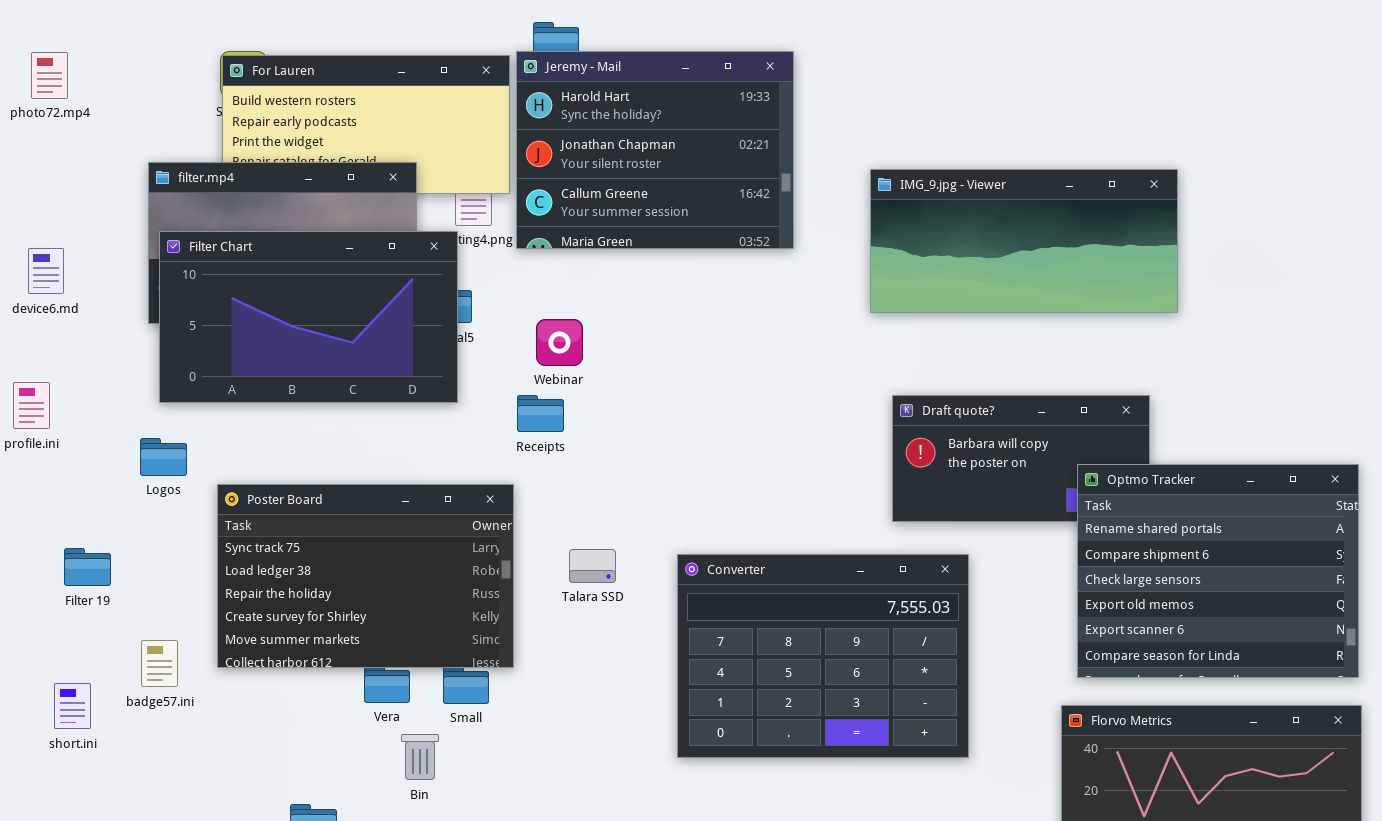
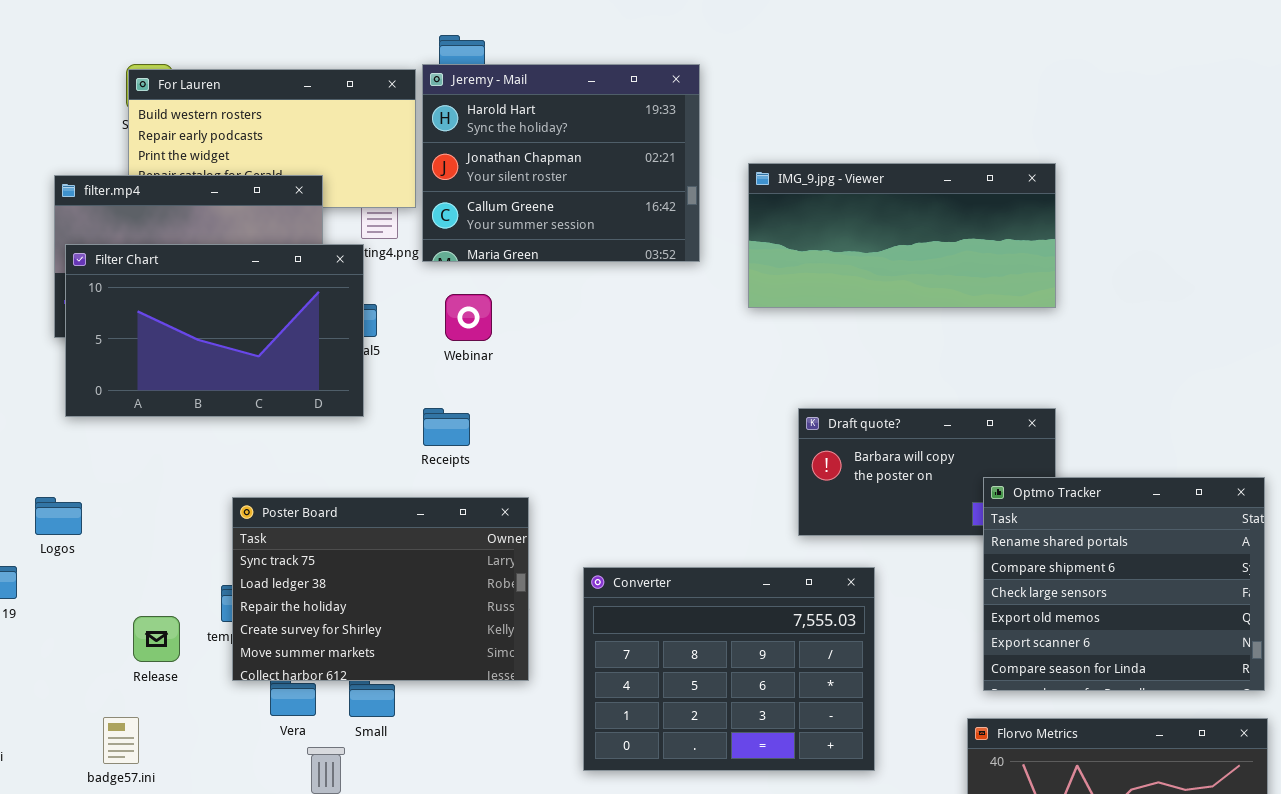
IMG_9.jpg - Viewer: [870,169,1178,313] -> [748,163,1056,308], moved
Webinar: [536,319,583,366] -> [445,294,492,341], moved
Logos: [140,438,187,476] -> [35,497,82,535], moved
Poster Board: [217,484,514,668] -> [232,497,529,681], moved
badge57.ini: [141,640,178,687] -> [103,717,139,764], moved

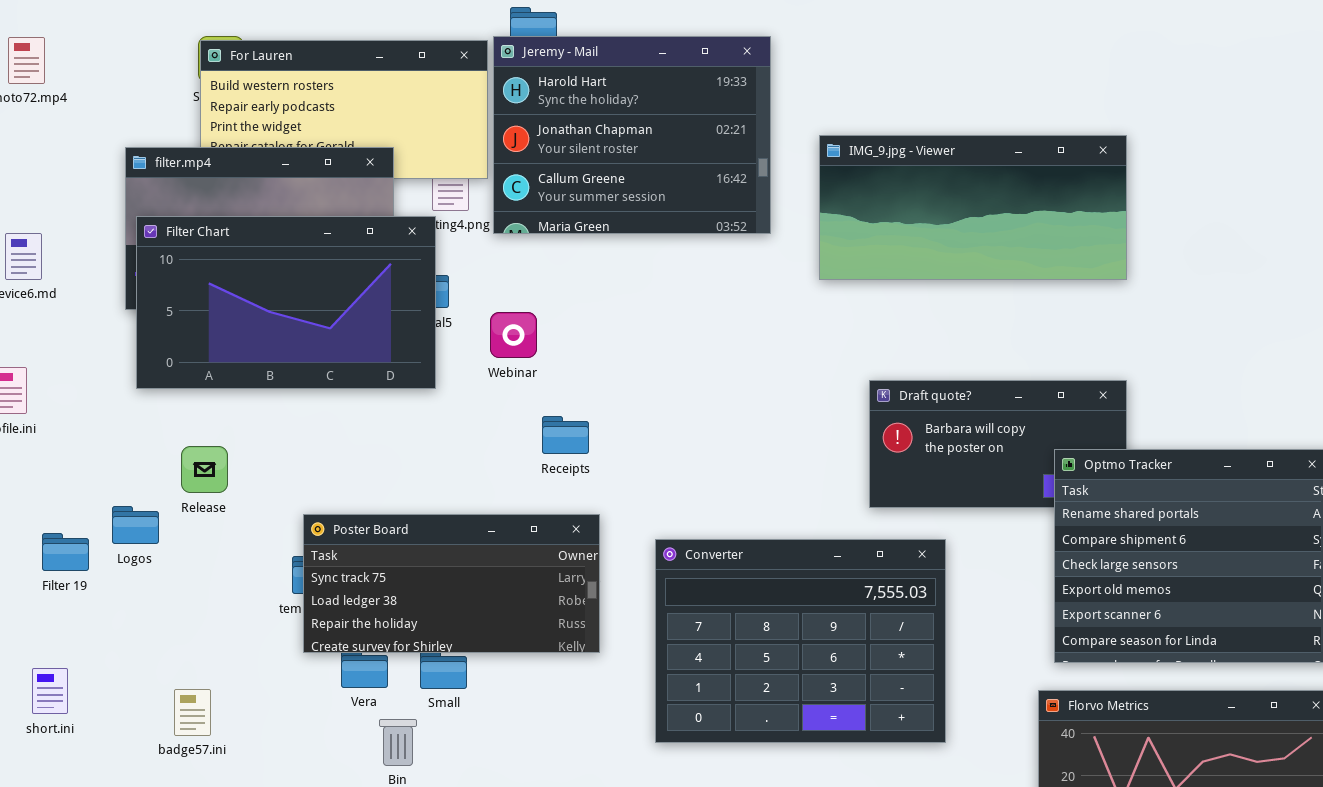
Webinar: [445,294,492,341] -> [490,312,537,358], moved
Receipts: [423,408,470,446] -> [542,416,589,454], moved
Logos: [35,497,82,535] -> [112,506,159,544], moved
Poster Board: [232,497,529,681] -> [303,514,600,653], resized
Release: [133,616,180,662] -> [181,446,228,493], moved

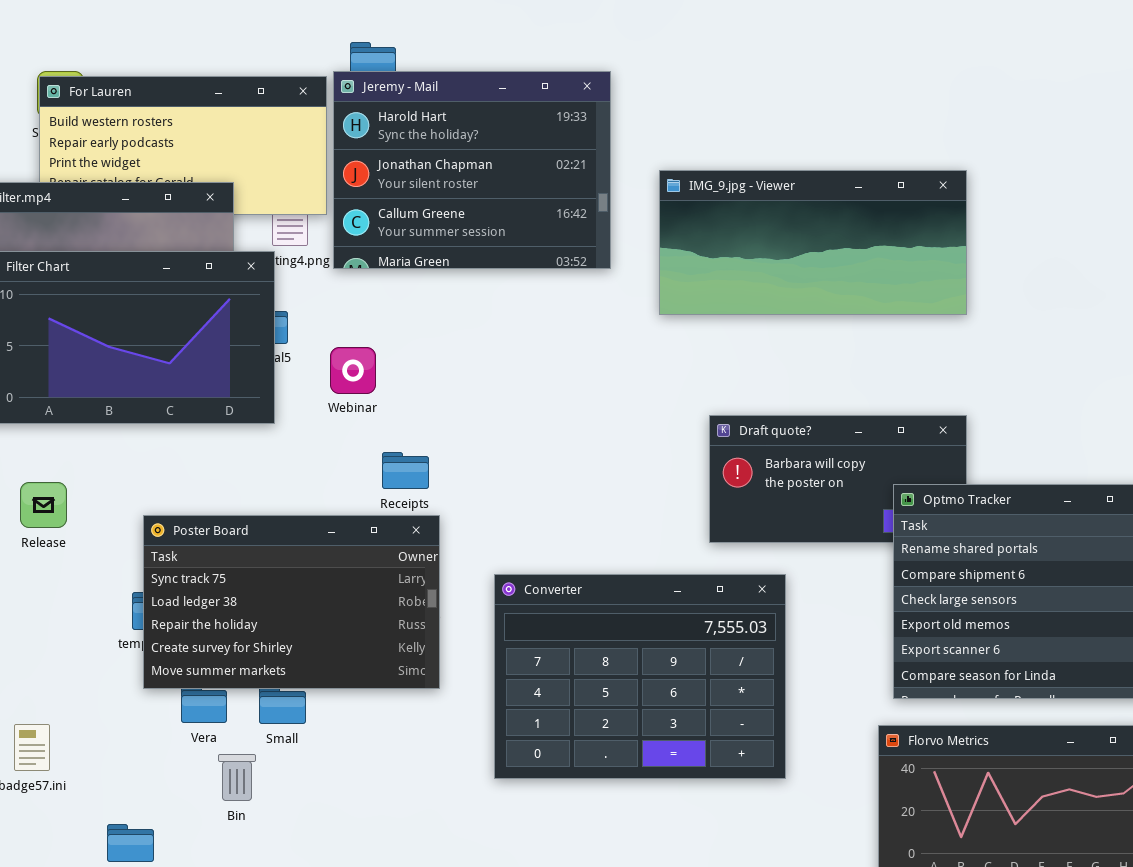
Poster Board: [303,514,600,653] -> [143,515,440,689], resized

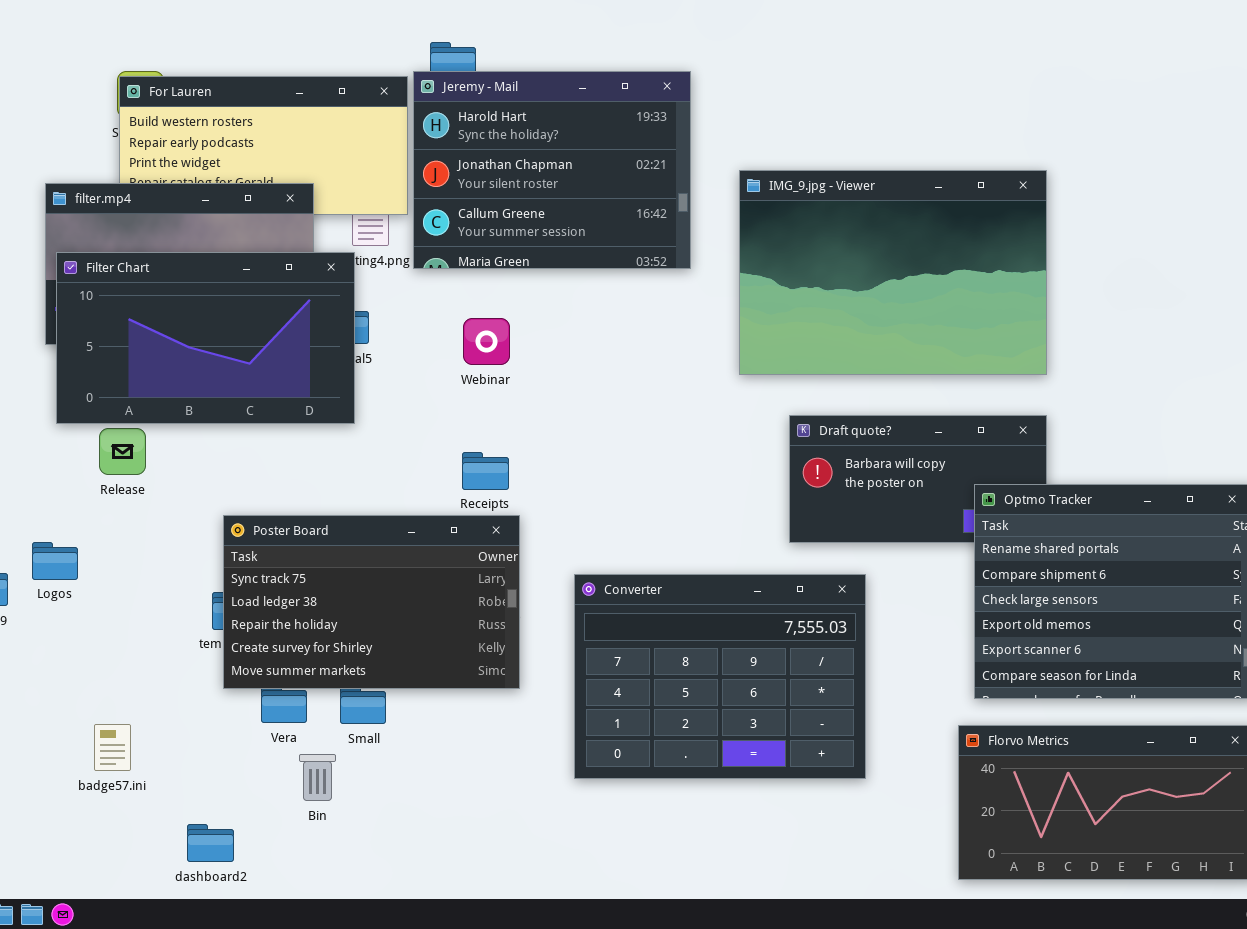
IMG_9.jpg - Viewer: [659,170,967,315] -> [739,170,1047,375], resized
Webinar: [330,347,376,394] -> [463,318,510,365], moved
Release: [20,482,67,528] -> [99,428,146,475], moved

